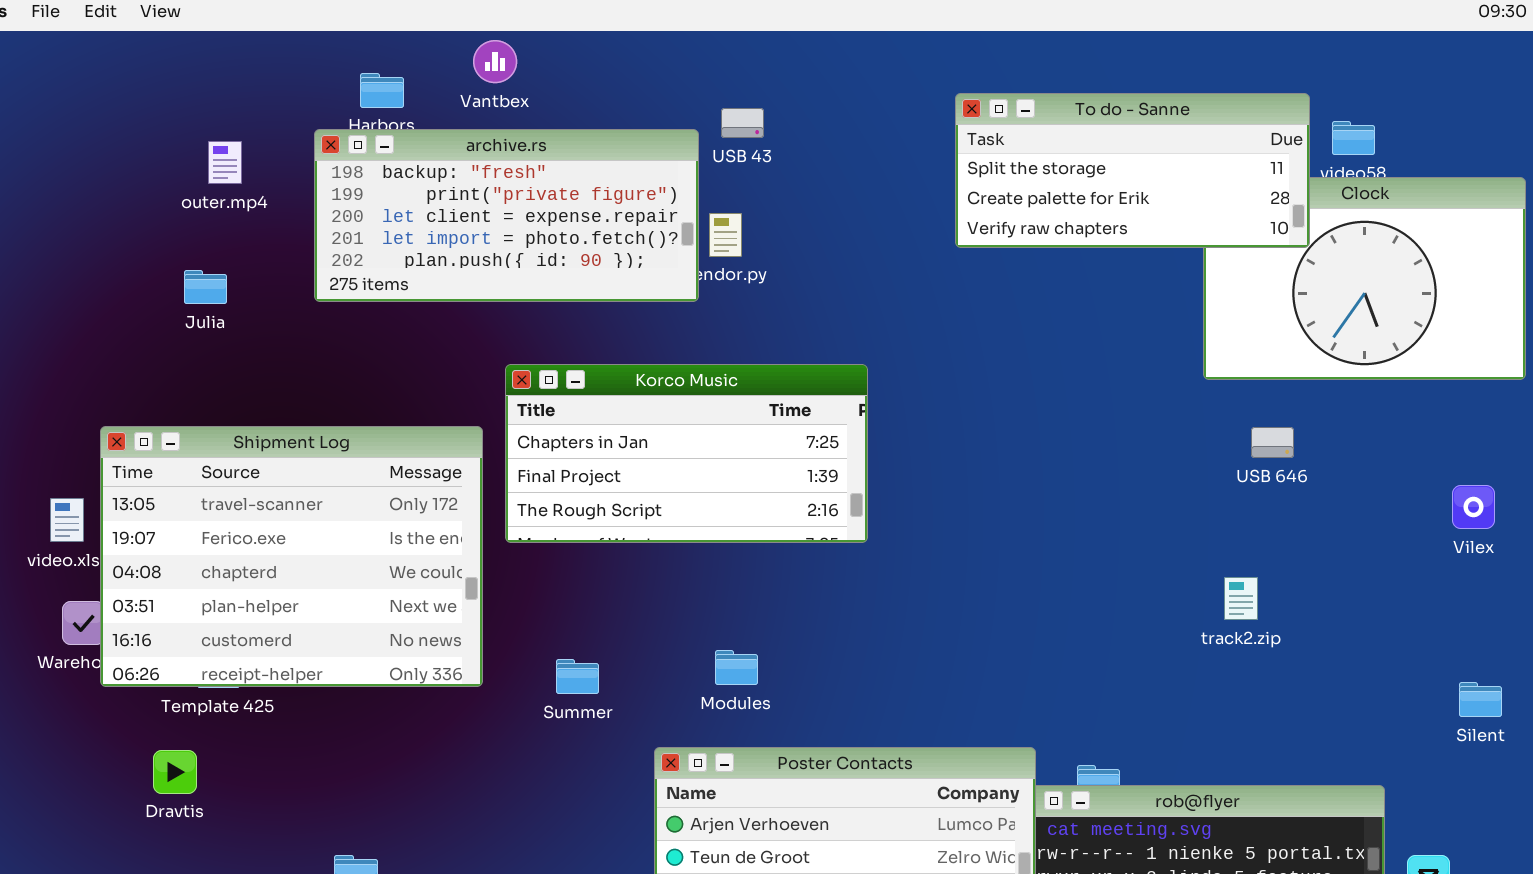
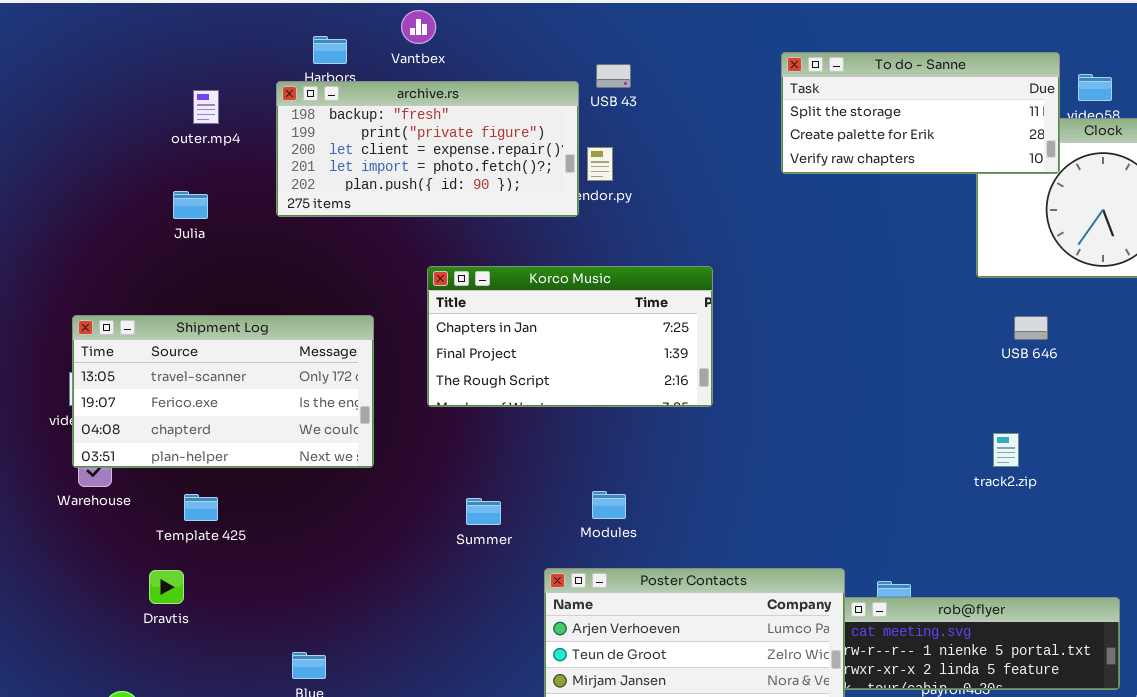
Shipment Log: [100,426,483,687] -> [72,315,374,468], moved, resized

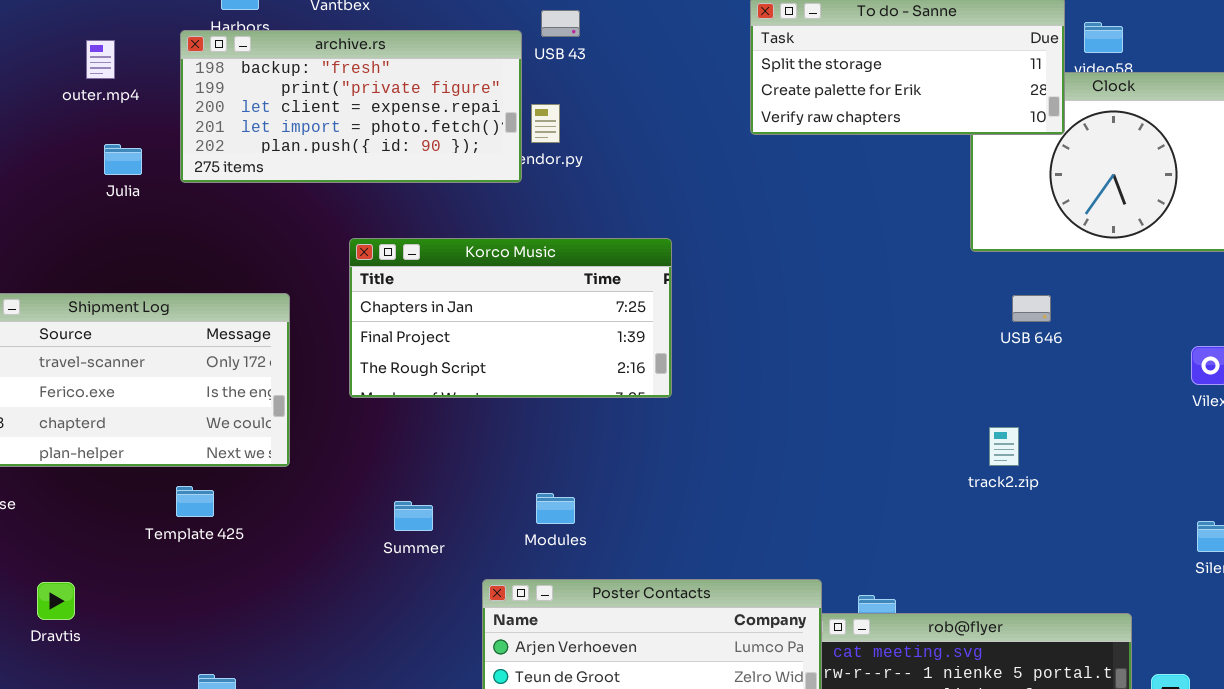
Julia: [173,191,208,219] -> [104,144,142,175], moved
Template 425: [184,494,218,521] -> [176,486,214,517], moved

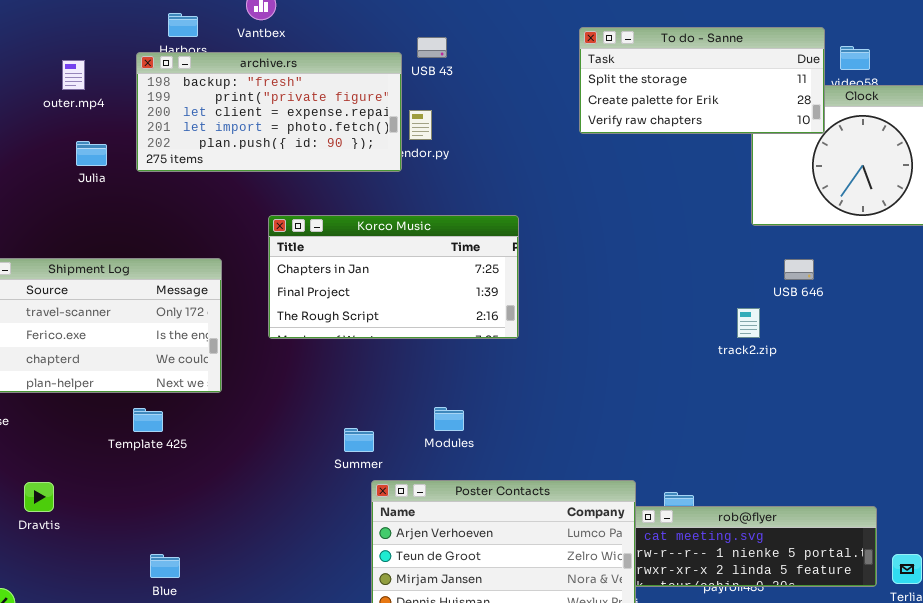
track2.zip: [989,427,1019,466] -> [737,308,760,338], moved
Modules: [536,493,575,524] -> [434,407,464,431], moved
Summer: [394,501,433,531] -> [344,428,374,452], moved

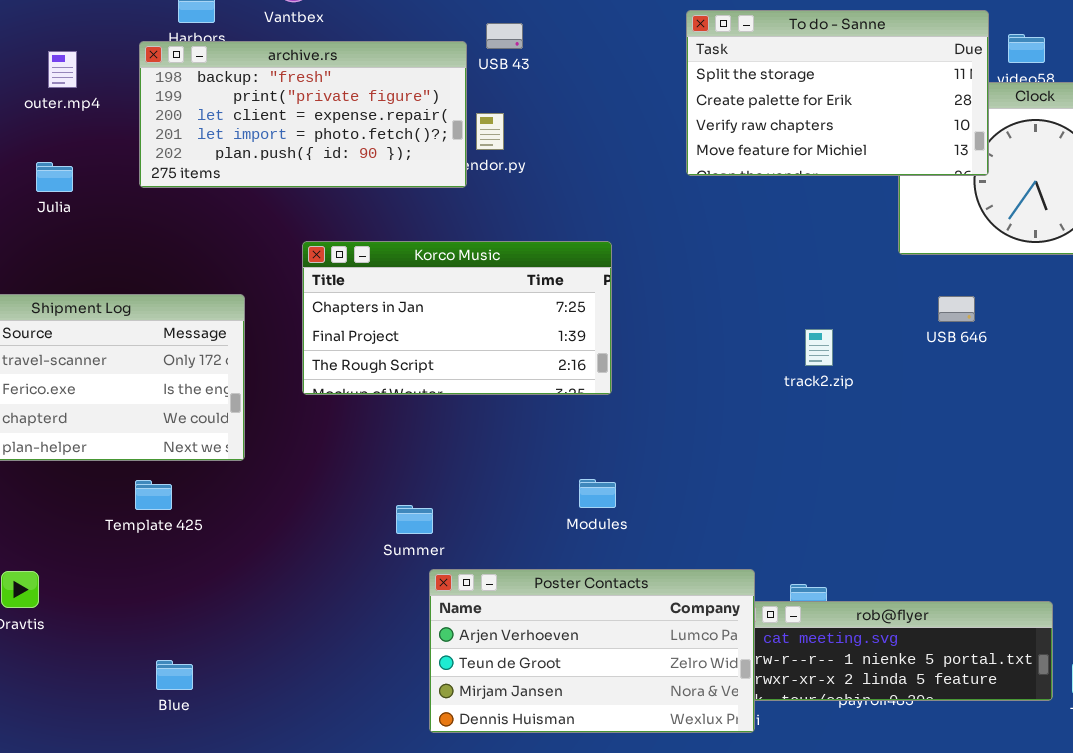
To do - Sanne: [579,27,825,134] -> [686,10,989,176], resized
Julia: [76,141,107,166] -> [36,162,73,192], moved
track2.zip: [737,308,760,338] -> [805,329,833,366], moved
Modules: [434,407,464,431] -> [579,479,616,508], moved

